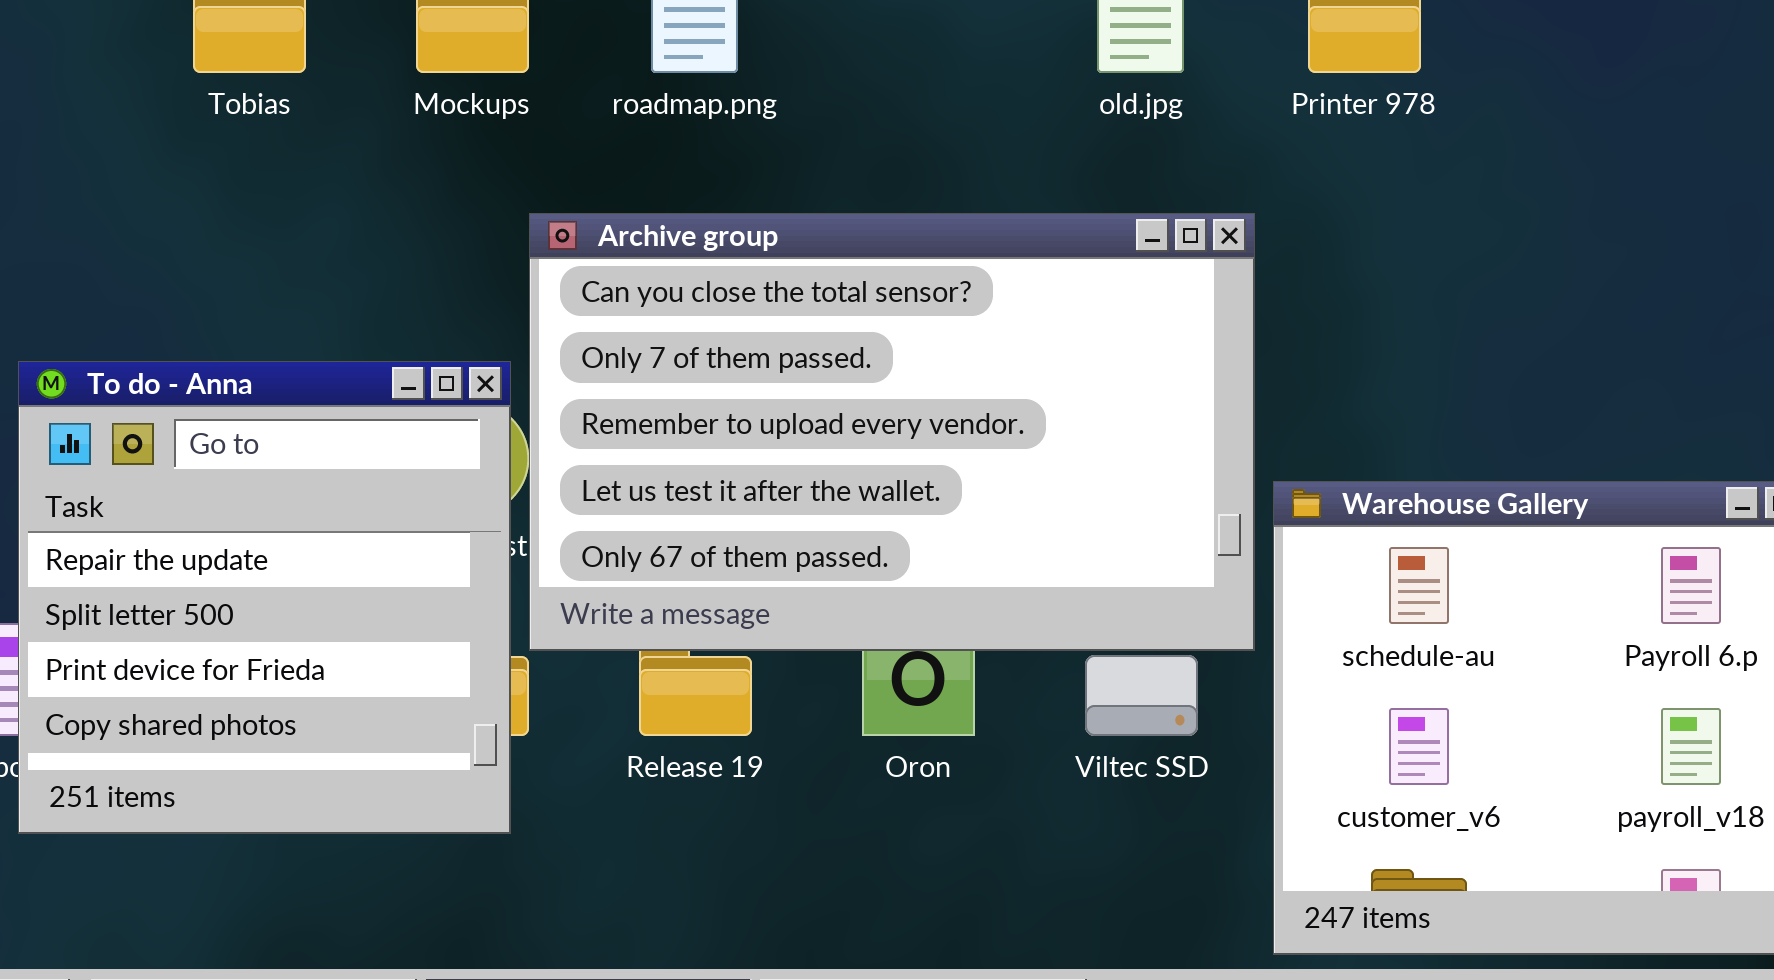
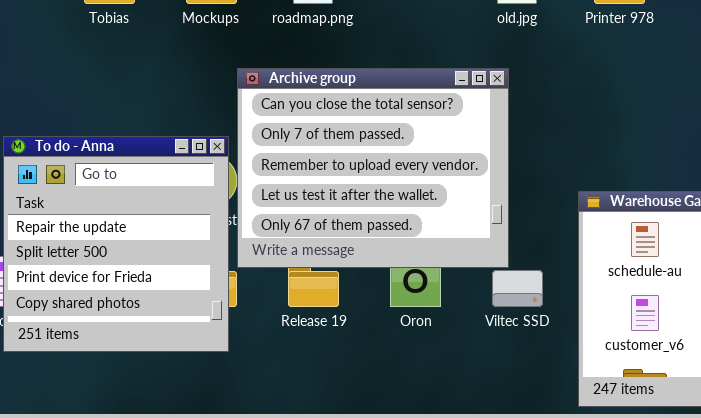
Archive group: [529,213,1255,651] -> [237,68,509,268], resized

